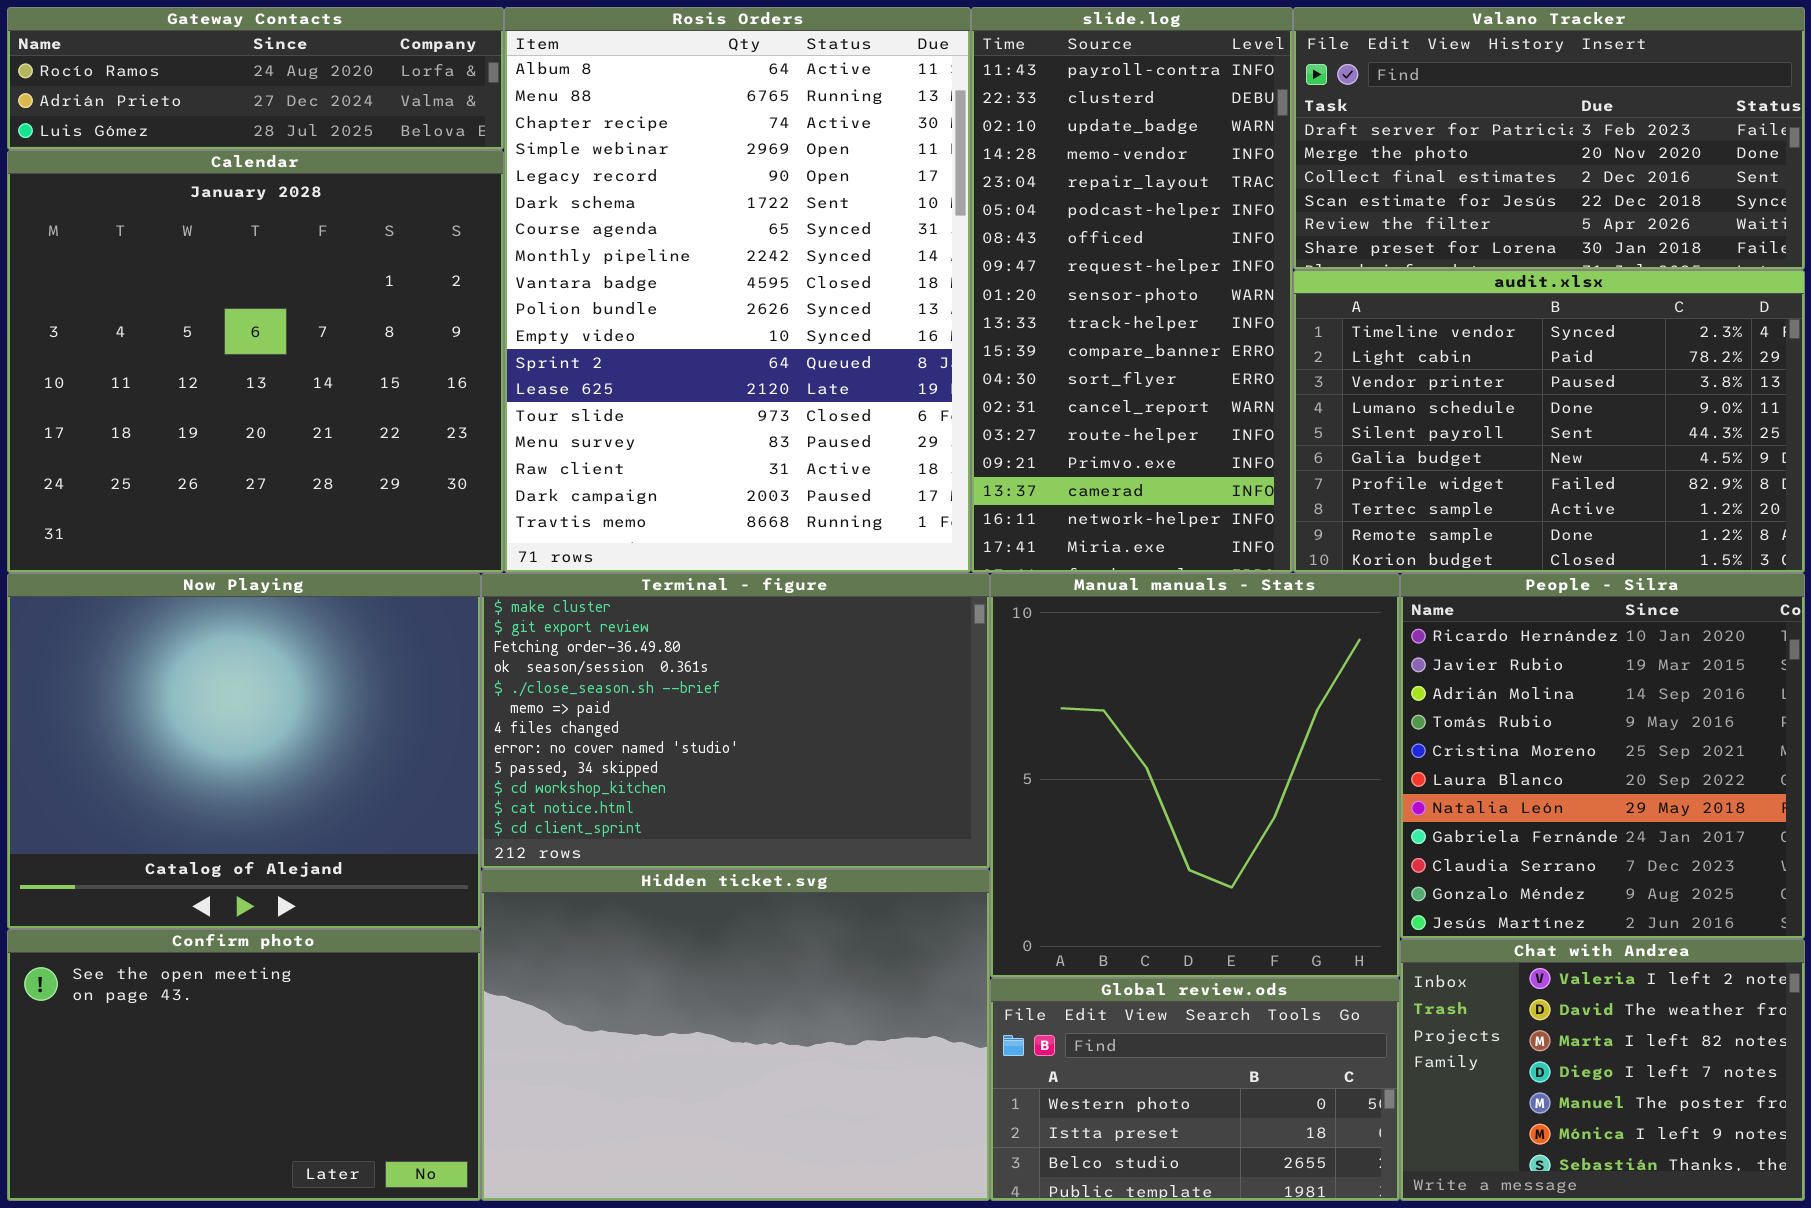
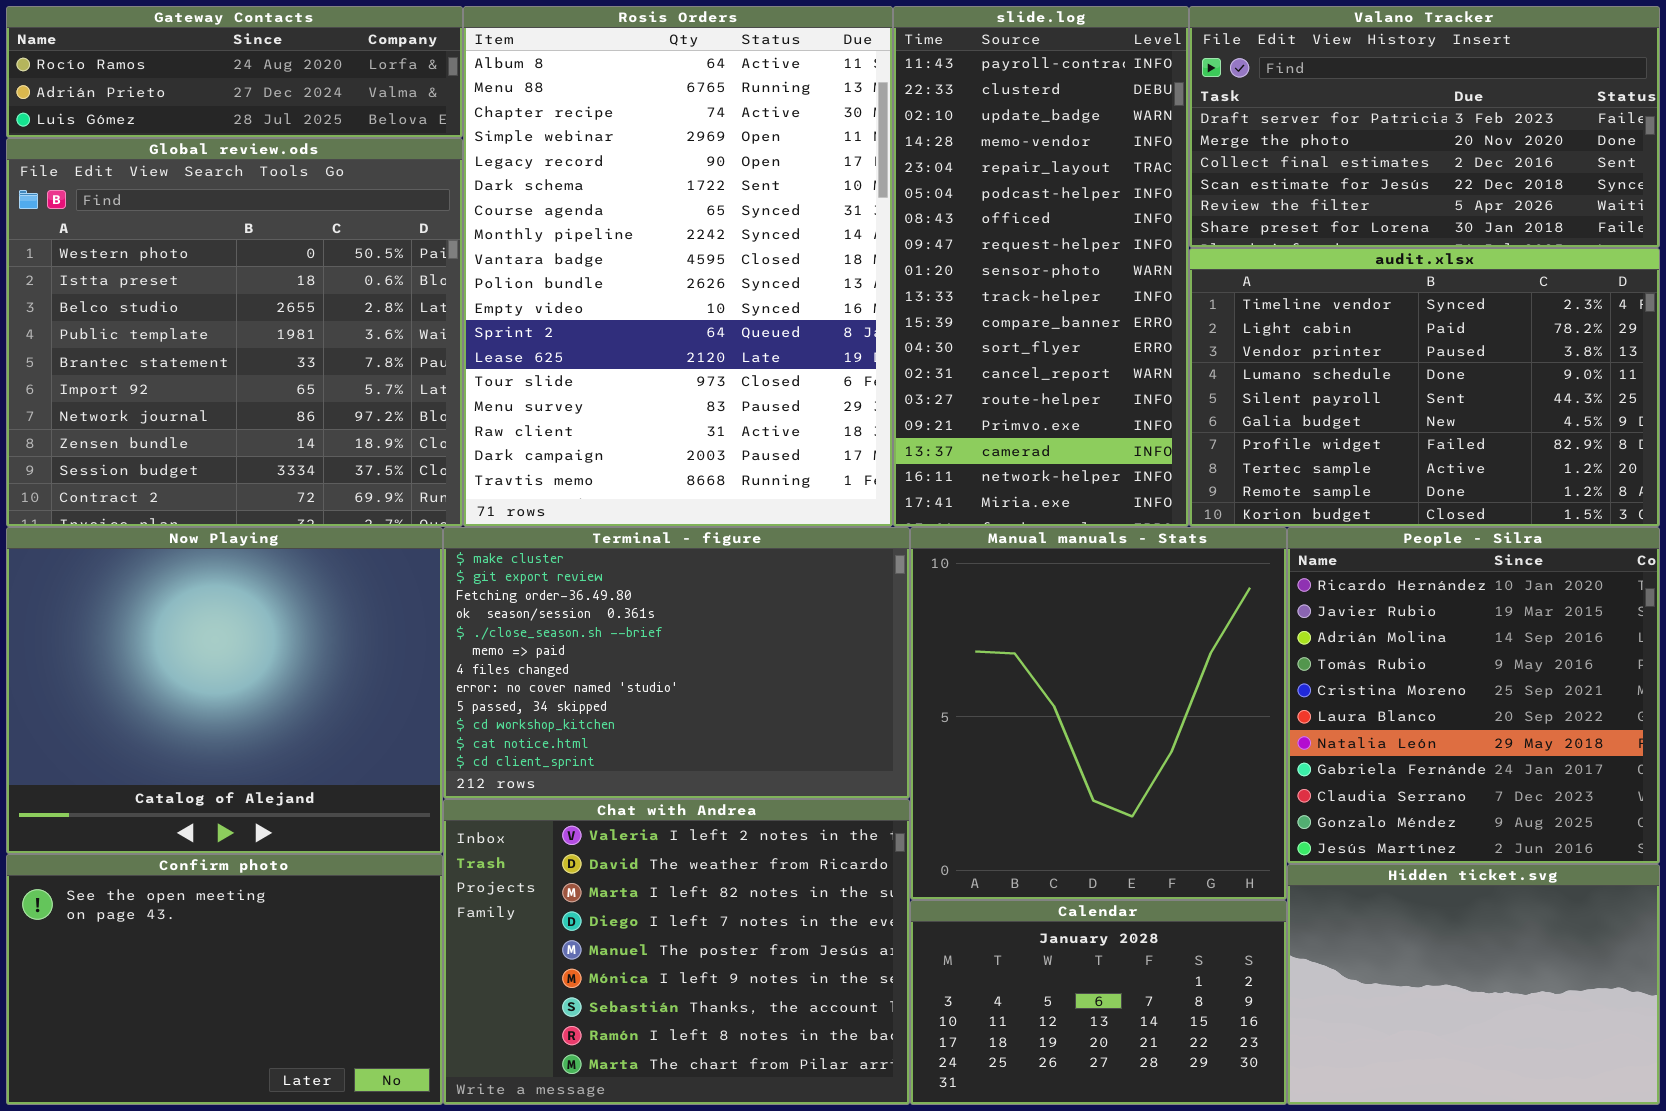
Calendar: [7,150,504,573] -> [910,900,1287,1105], moved, resized
Hidden ticket.svg: [481,869,990,1201] -> [1287,864,1660,1105], moved, resized
Chat with Andrea: [1400,939,1805,1201] -> [443,799,910,1105], moved, resized
Global review.ods: [990,978,1400,1201] -> [6,138,463,527], moved, resized

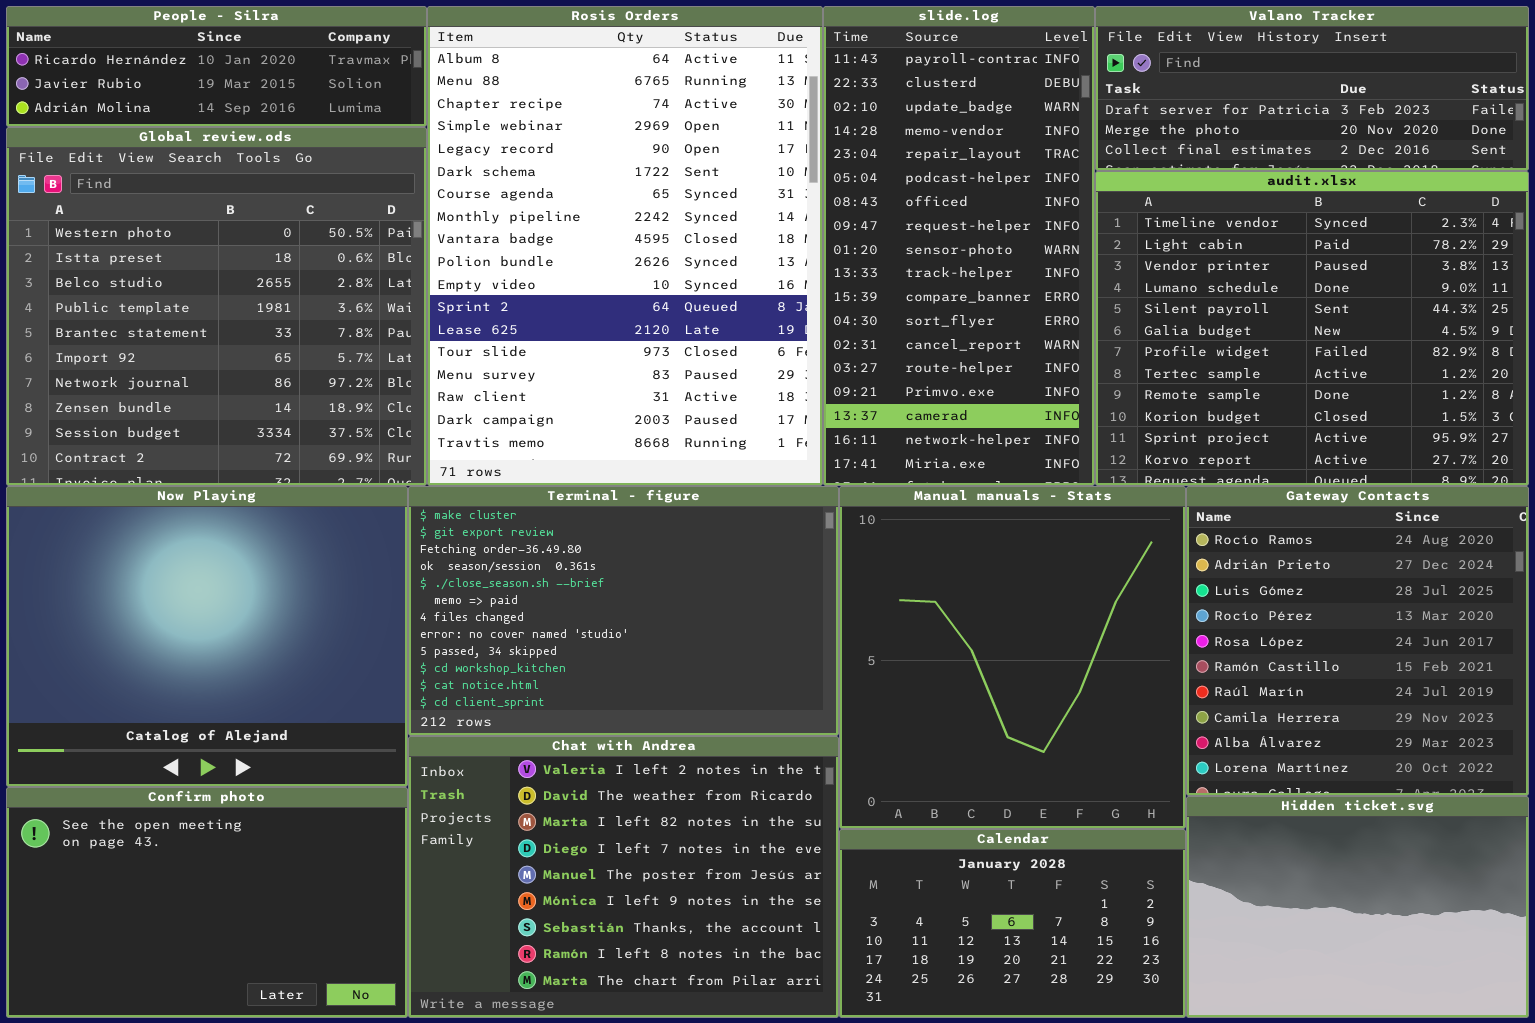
Gateway Contacts: [6,6,463,138] -> [1186,486,1529,796], moved, resized
Valano Tracker: [1189,6,1660,248] -> [1095,6,1529,171], resized
audit.xlsx: [1189,248,1660,527] -> [1095,171,1529,486], resized
People - Silra: [1287,527,1660,864] -> [6,6,427,127], moved, resized

